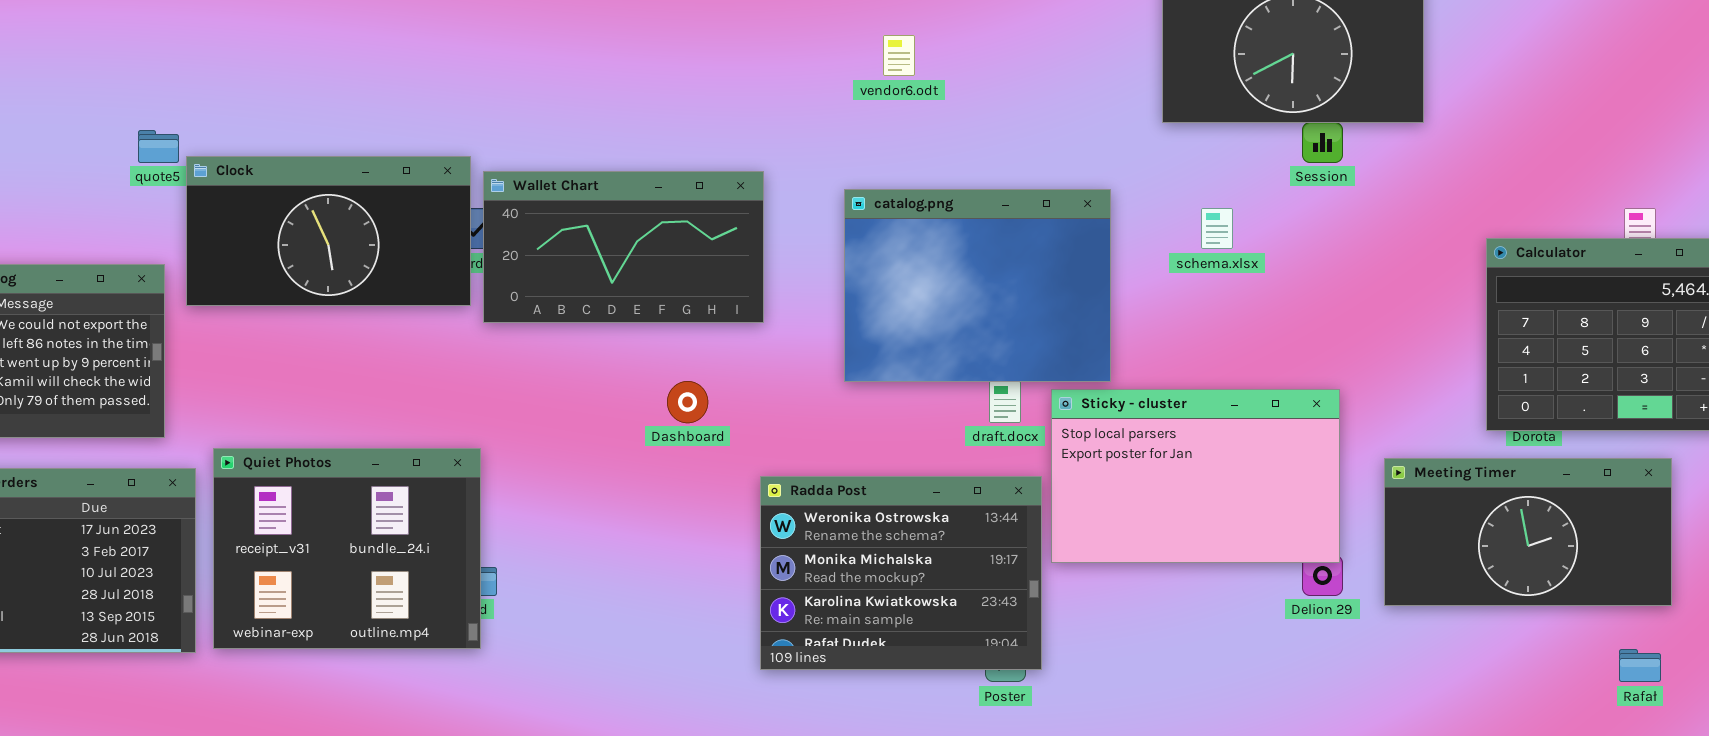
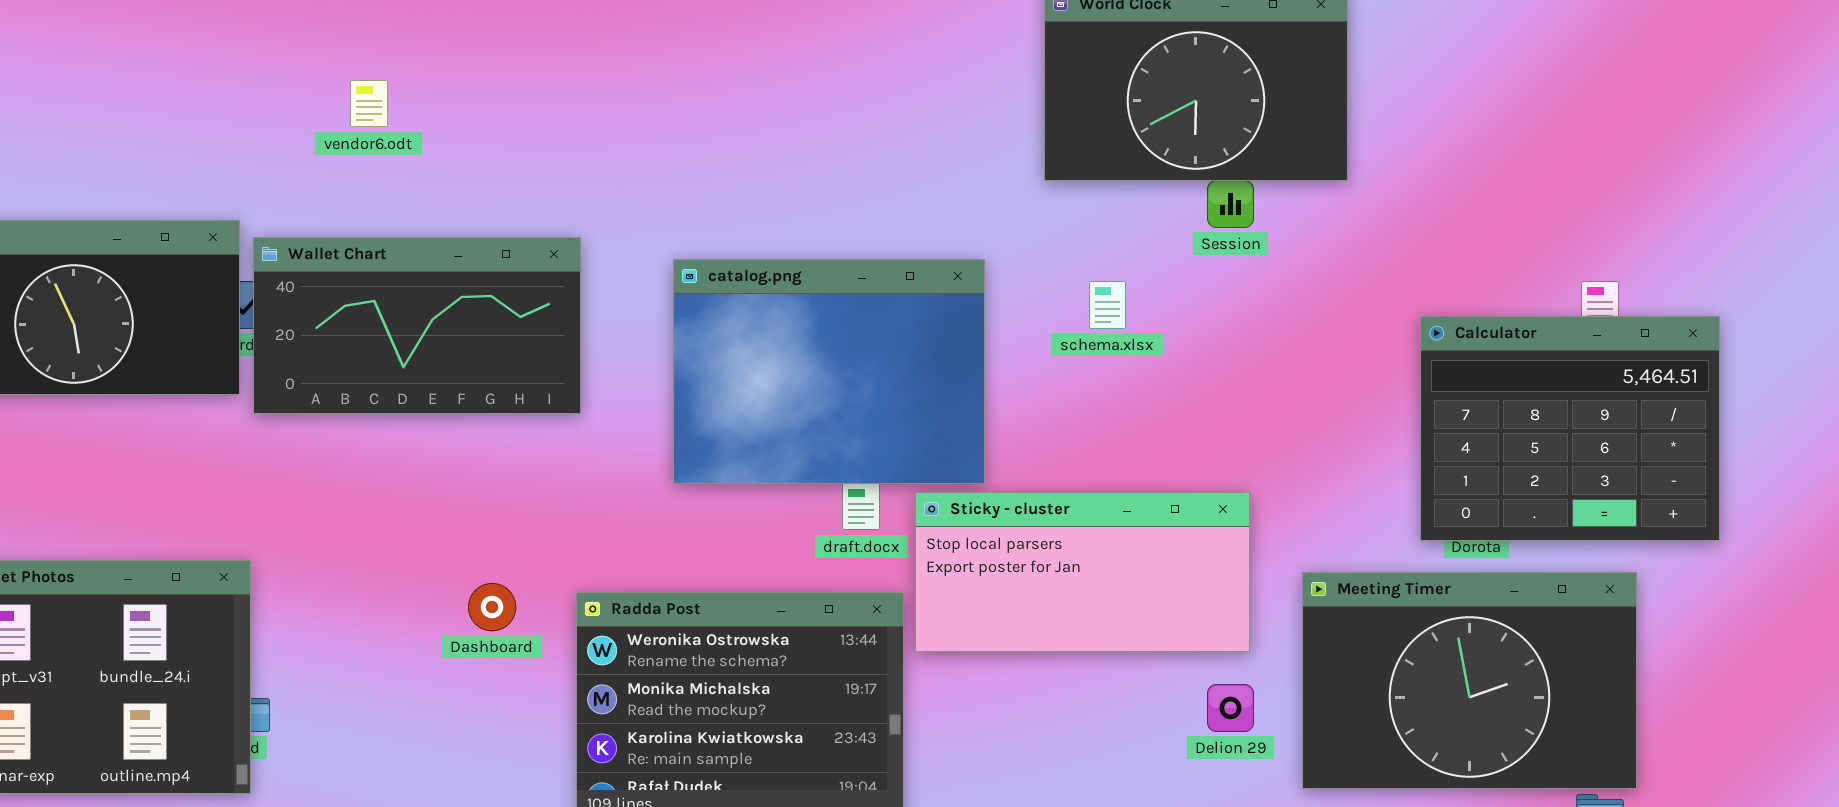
vendor6.odt: [883,35,915,76] -> [350,80,388,127], moved
Dashboard: [667,381,708,423] -> [468,583,516,631], moved
Sticky - cluster: [1051,389,1340,563] -> [915,492,1250,652], resized
Meeting Timer: [1384,458,1672,606] -> [1302,572,1637,789], resized

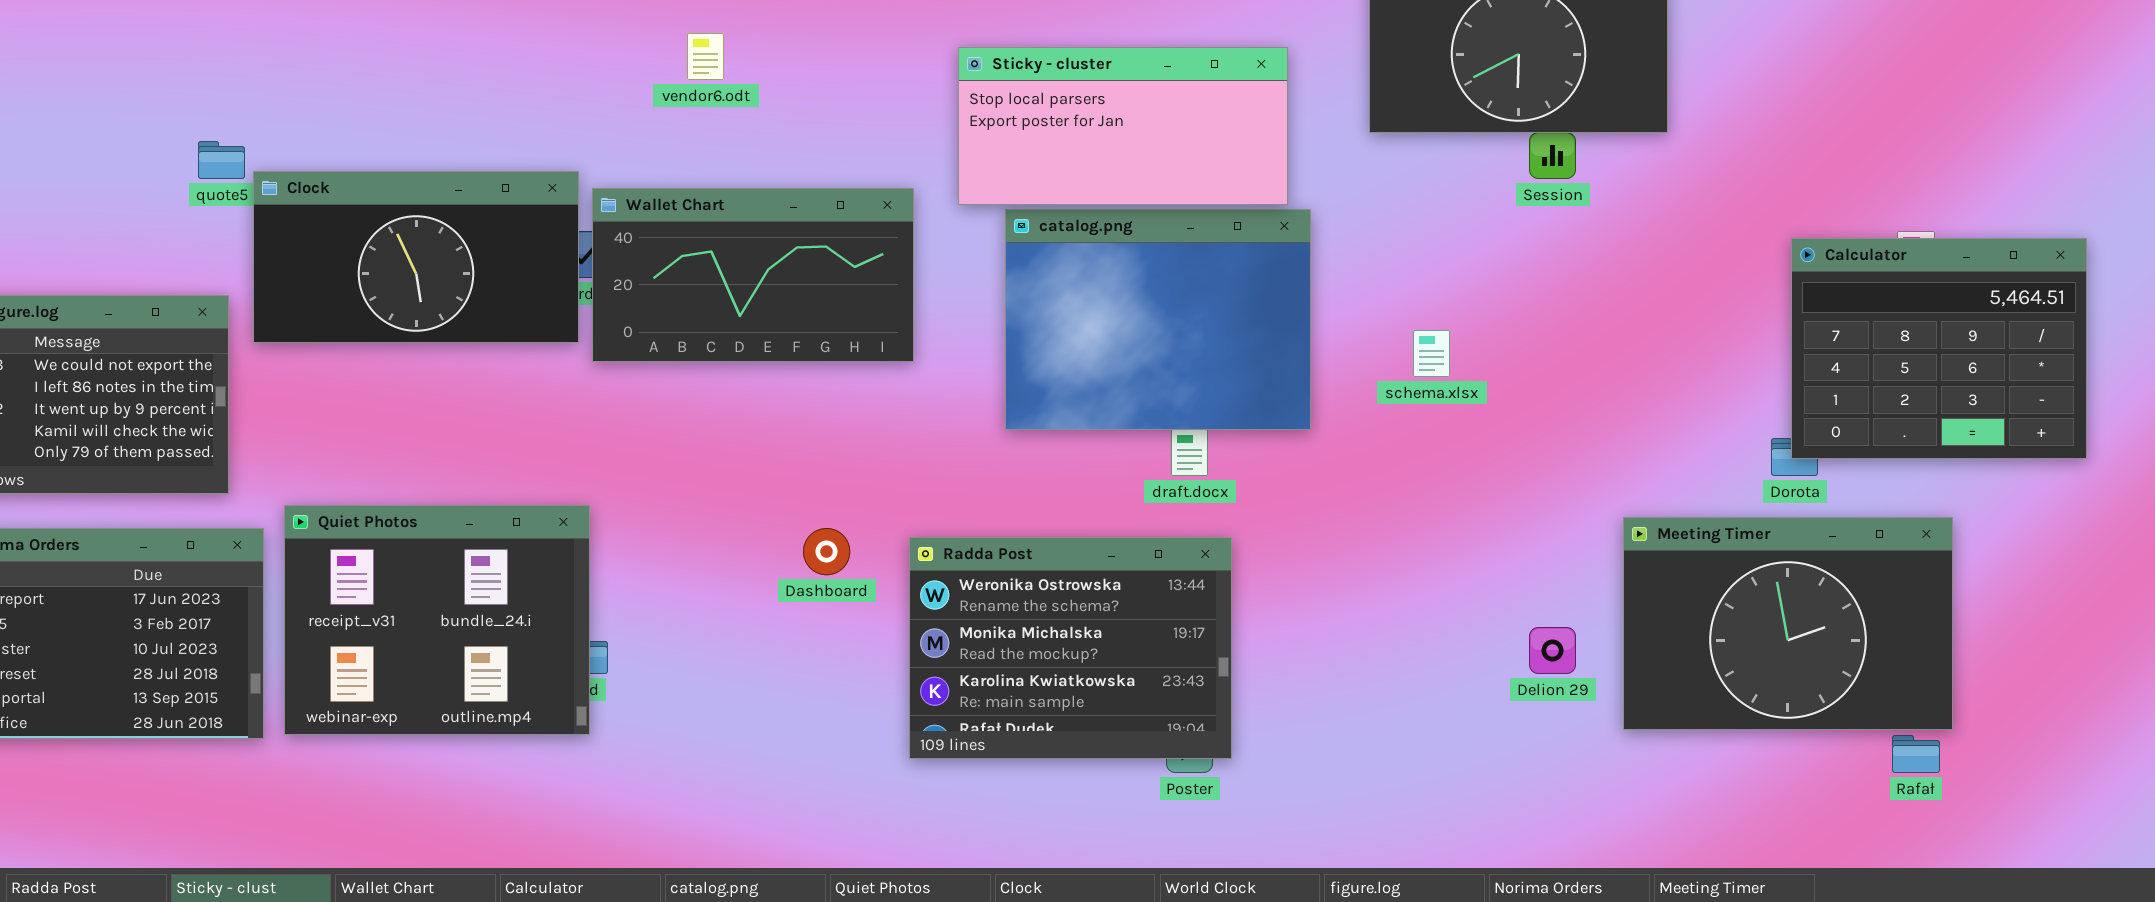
schema.xlsx: [1089,281,1126,329] -> [1413,330,1450,377], moved
Calculator: [1420,316,1720,541] -> [1791,238,2087,459], moved
Sticky - cluster: [915,492,1250,652] -> [958,47,1288,205], moved

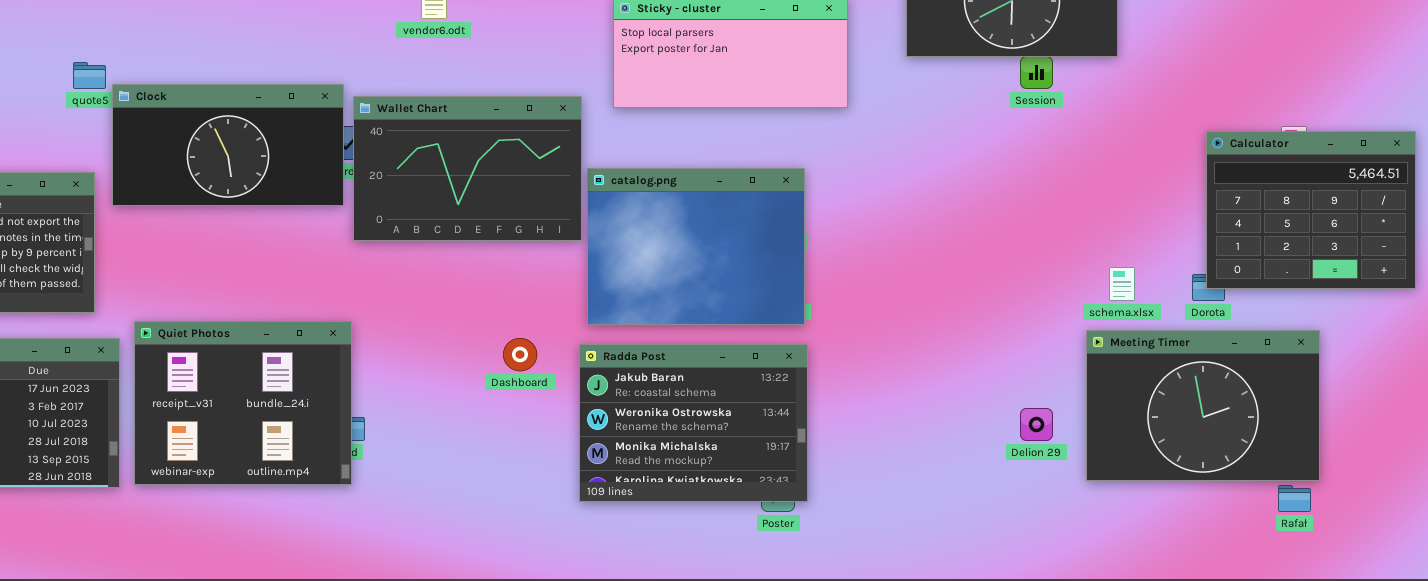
Wallet Chart: [592,188,914,362] -> [353,96,582,241], resized
catalog.png: [1005,209,1311,430] -> [587,168,805,325], moved
schema.xlsx: [1413,330,1450,377] -> [1109,267,1135,301], moved
Radda Post: [909,537,1232,759] -> [579,344,808,502], scrolled up 1 row

